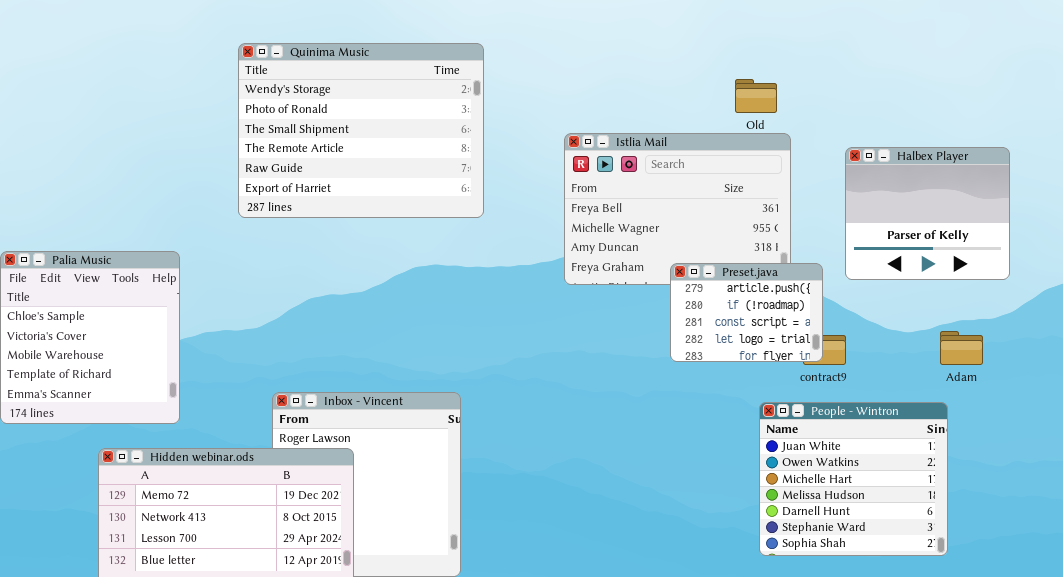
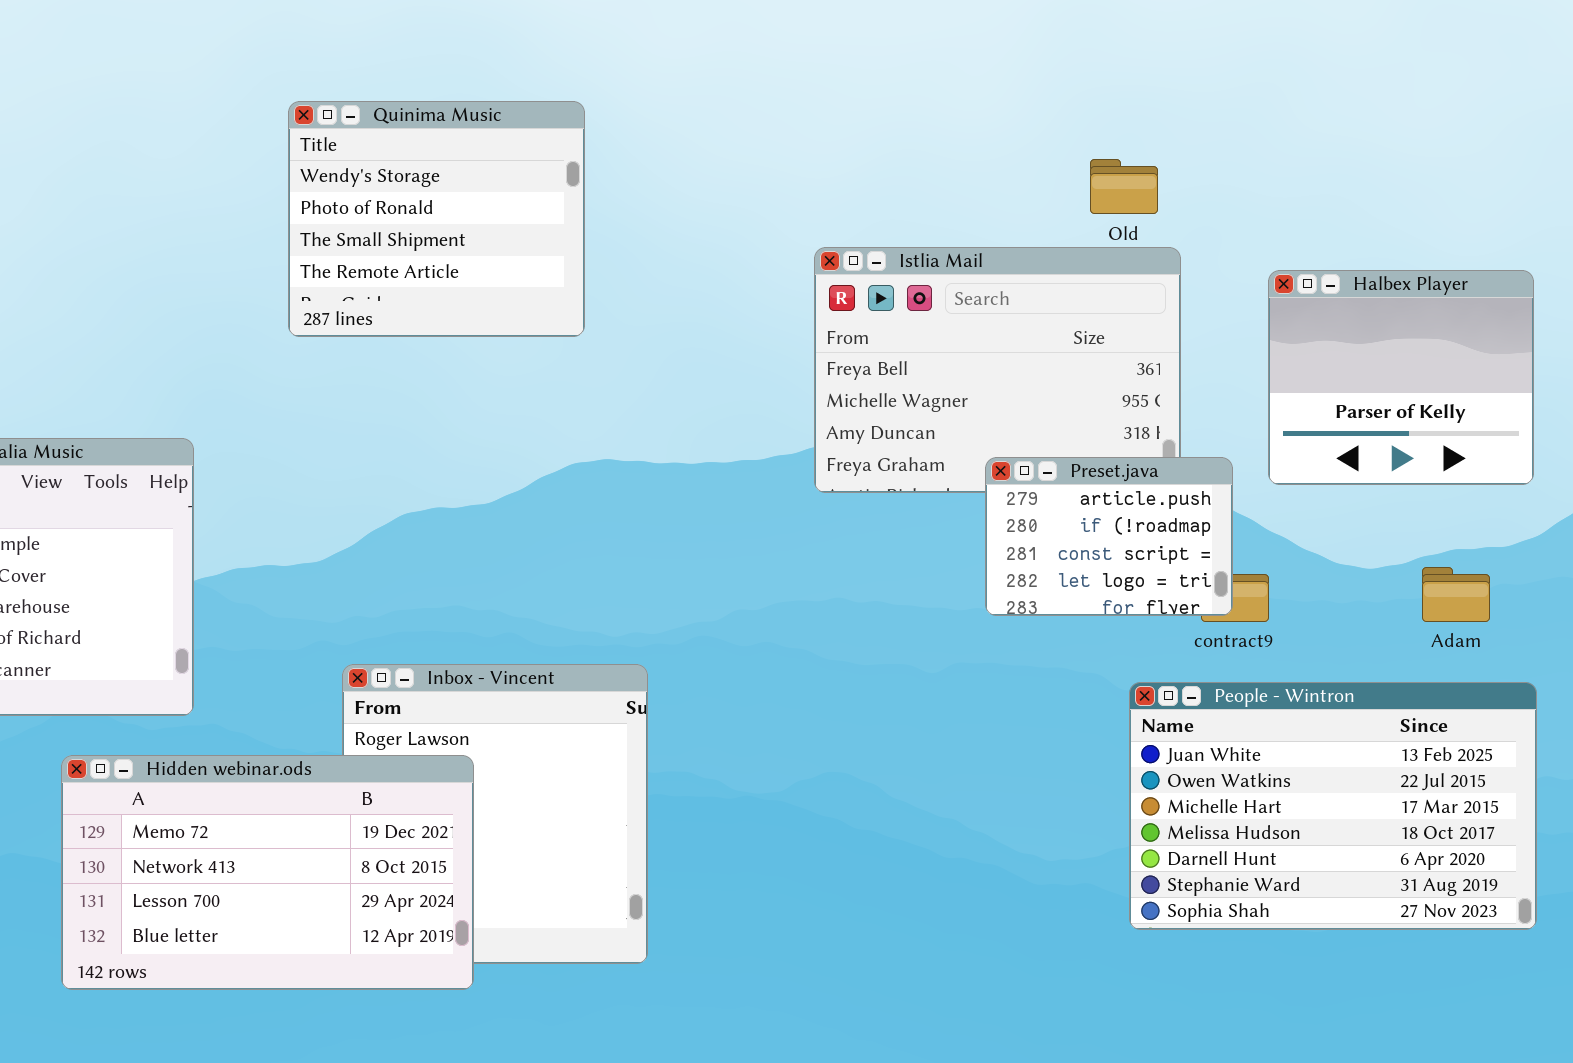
Quinima Music: [238,43,484,218] -> [288,101,585,337], resized
People - Wintron: [759,402,948,556] -> [1129,682,1537,930], resized

